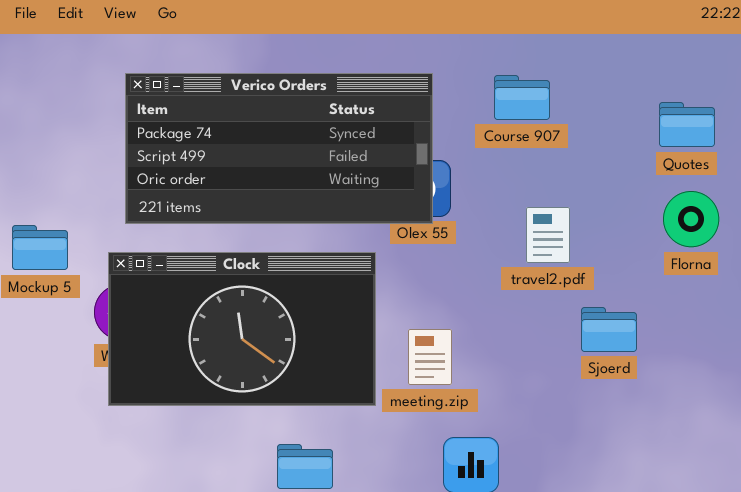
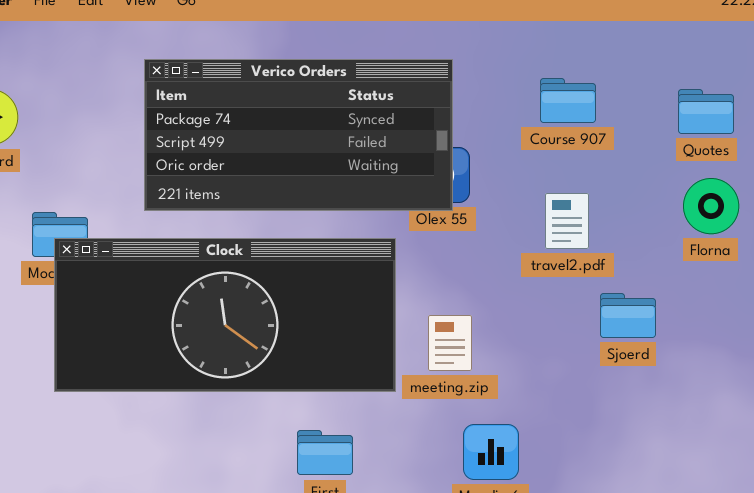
Course 907: [494,75,550,120] -> [540,78,596,123], moved
Clock: [108,252,376,406] -> [54,238,396,392], resized

